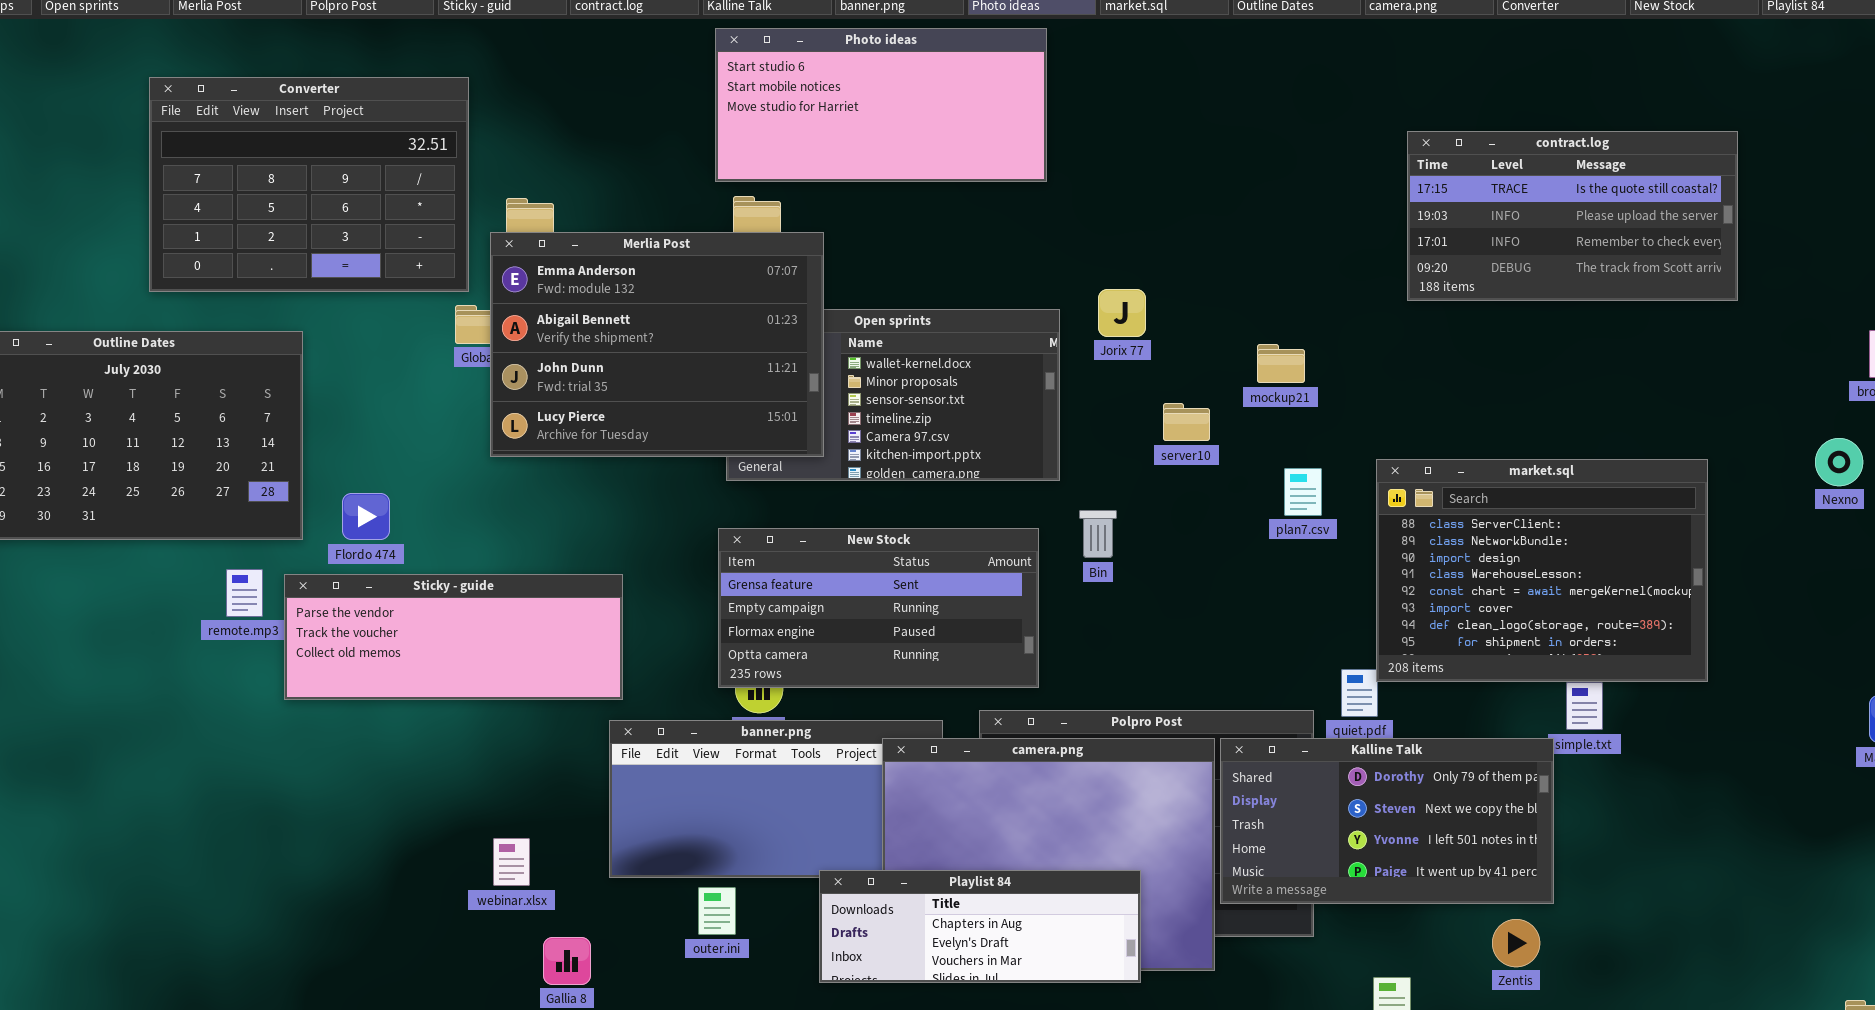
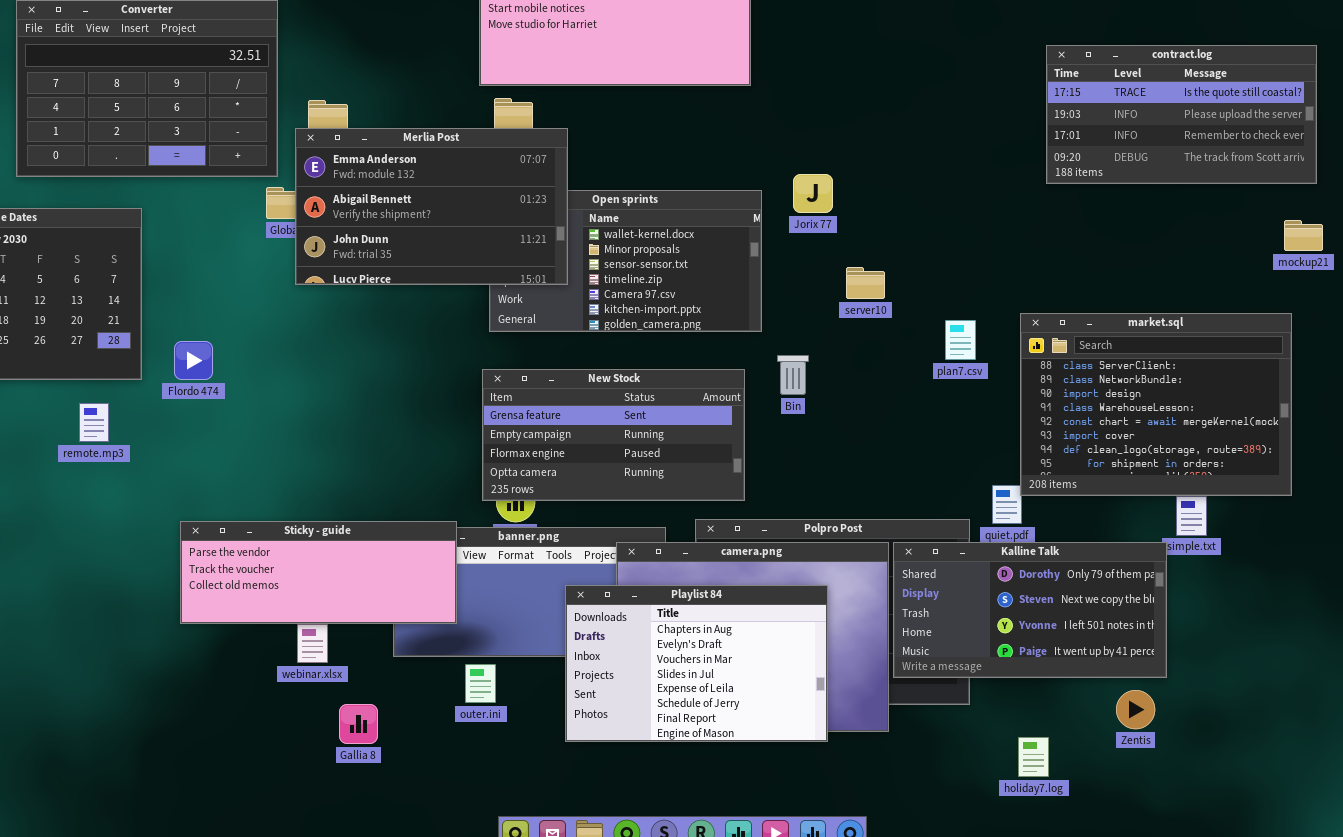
Merlia Post: [490,232,824,457] -> [295,128,568,285], resized
mockup21: [1257,344,1305,383] -> [1284,220,1323,251], moved
Sticky - guide: [284,574,623,700] -> [180,521,457,624], moved
Playlist 84: [819,870,1141,983] -> [565,585,828,742], resized

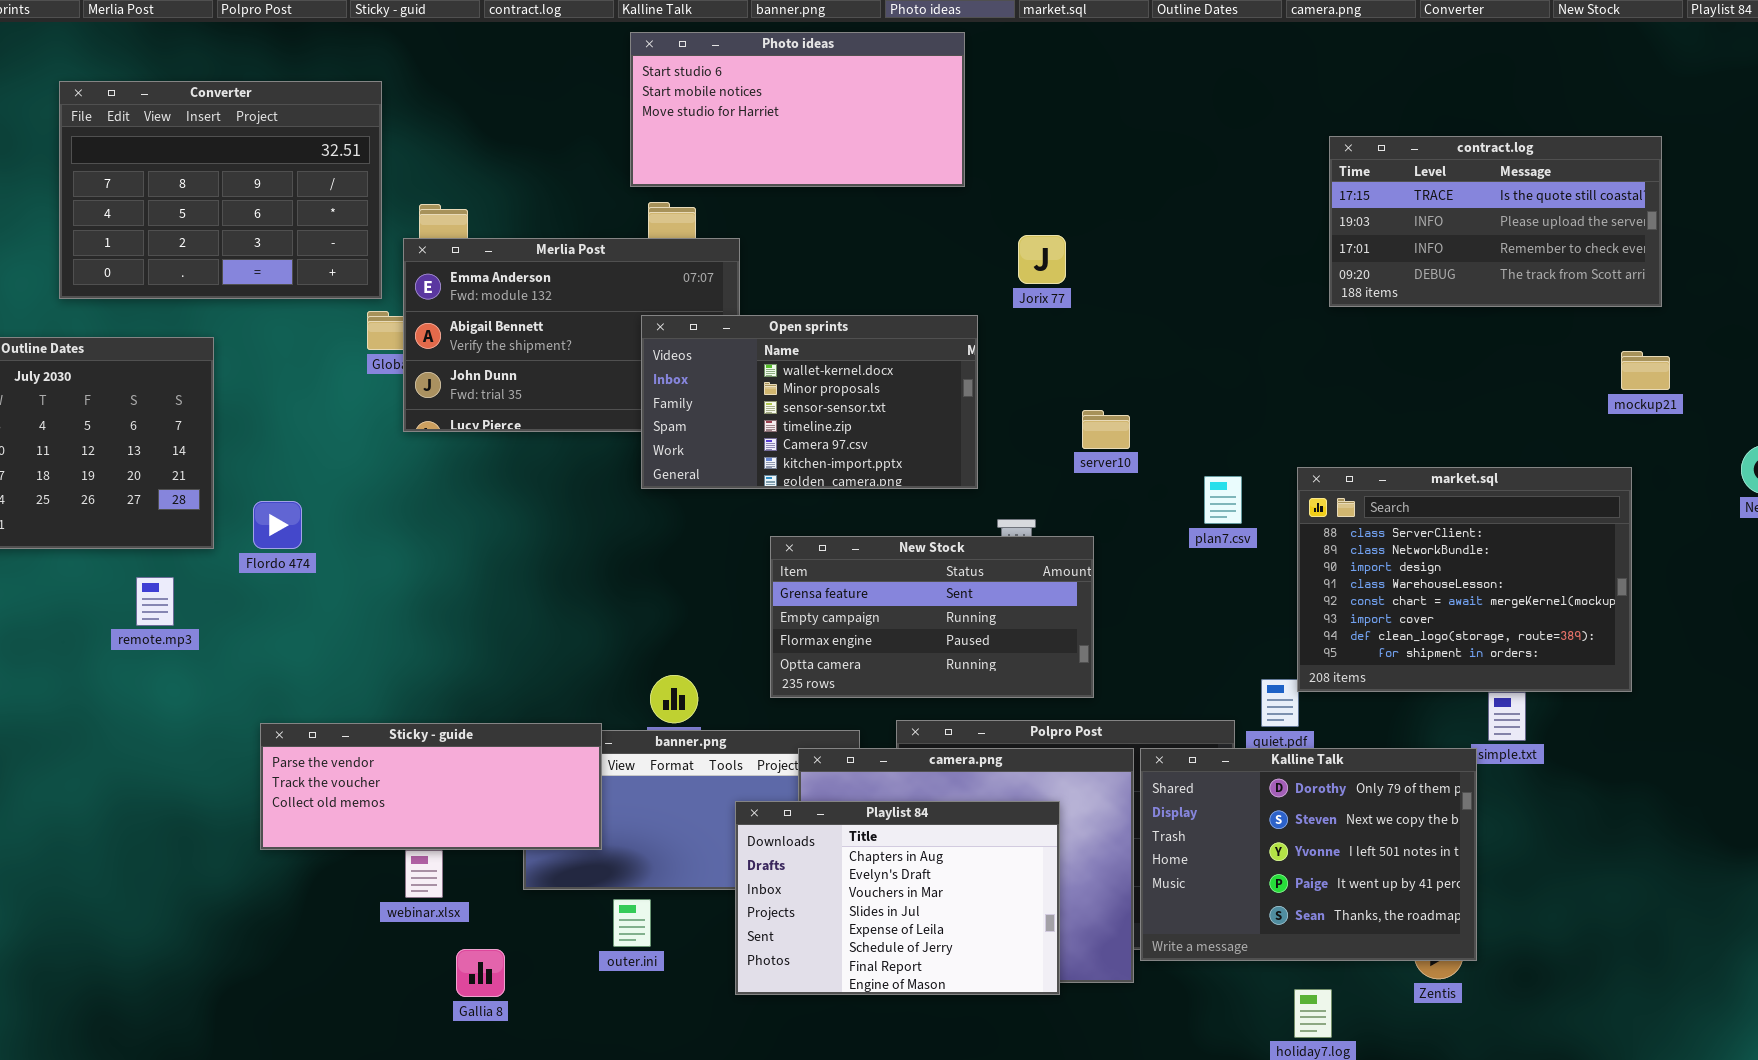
Jorix 77: [793,174,833,213] -> [1018,235,1066,284], moved
Open sprints: [489,190,762,332] -> [641,315,978,489], raised
New Stock: [482,369,745,501] -> [770,536,1094,698], moved
Kalline Talk: [893,542,1167,678] -> [1140,748,1477,961], resized

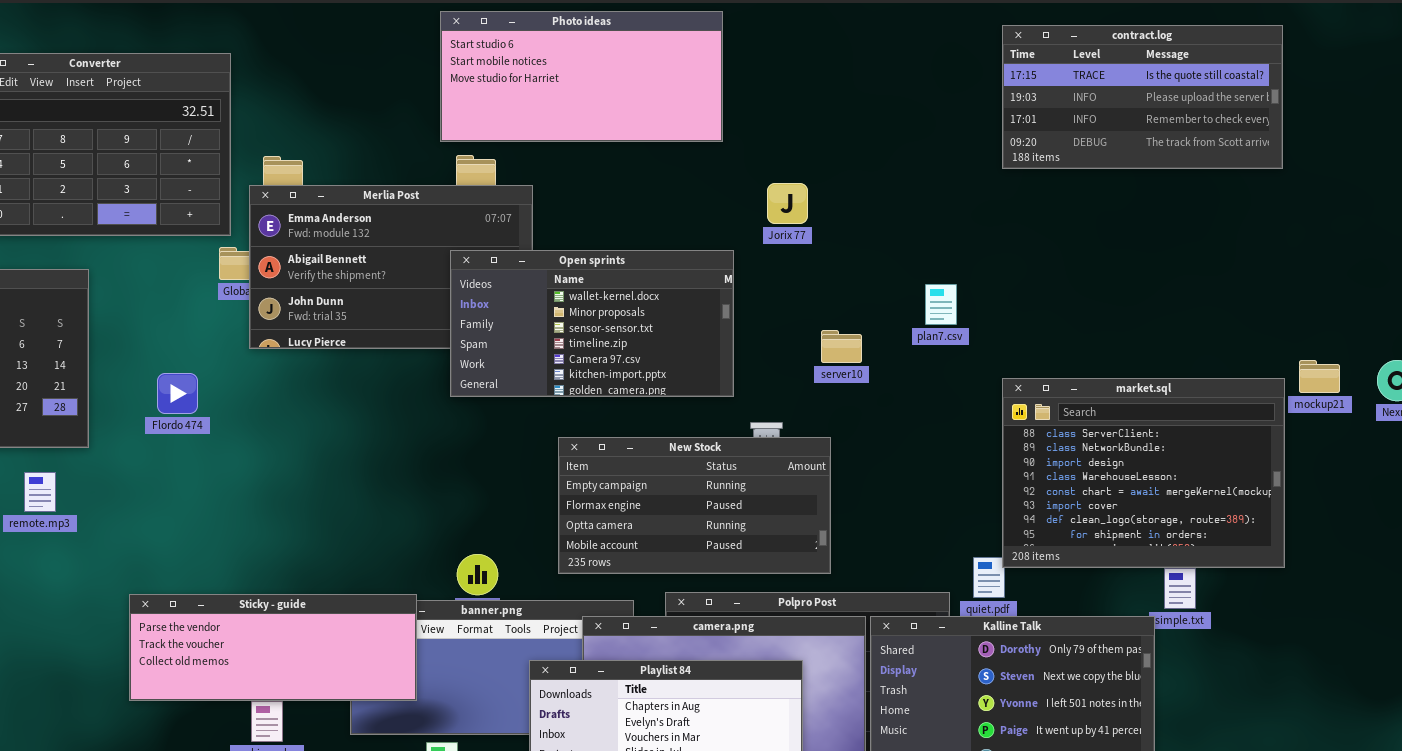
contract.log: [1329,136,1662,307] -> [1002,25,1283,169], moved
mockup21: [1621,351,1670,390] -> [1299,360,1340,393], moved
plan7.csv: [1204,476,1242,524] -> [925,284,957,325], moved
Flordo 474: [253,501,302,549] -> [157,373,198,414], moved
New Stock: [770,536,1094,698] -> [558,437,831,574], scrolled down 1 row

